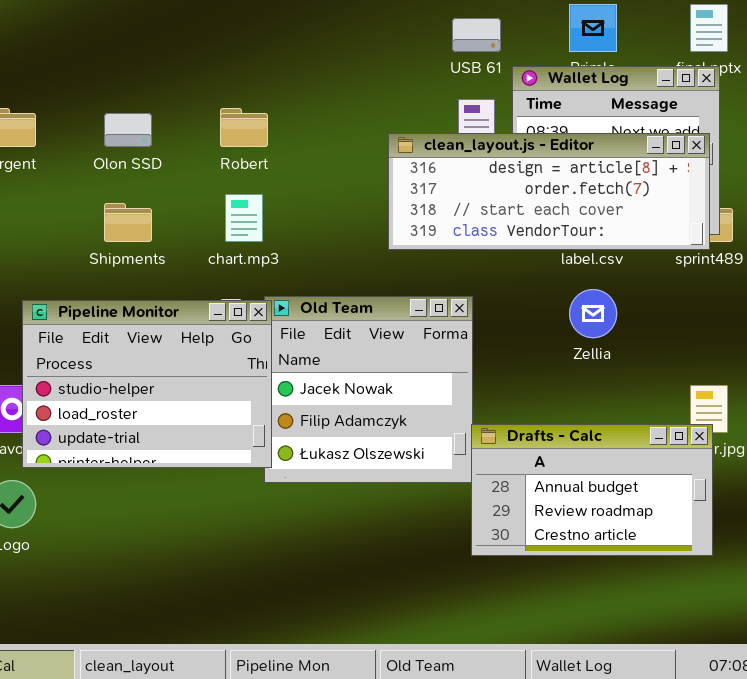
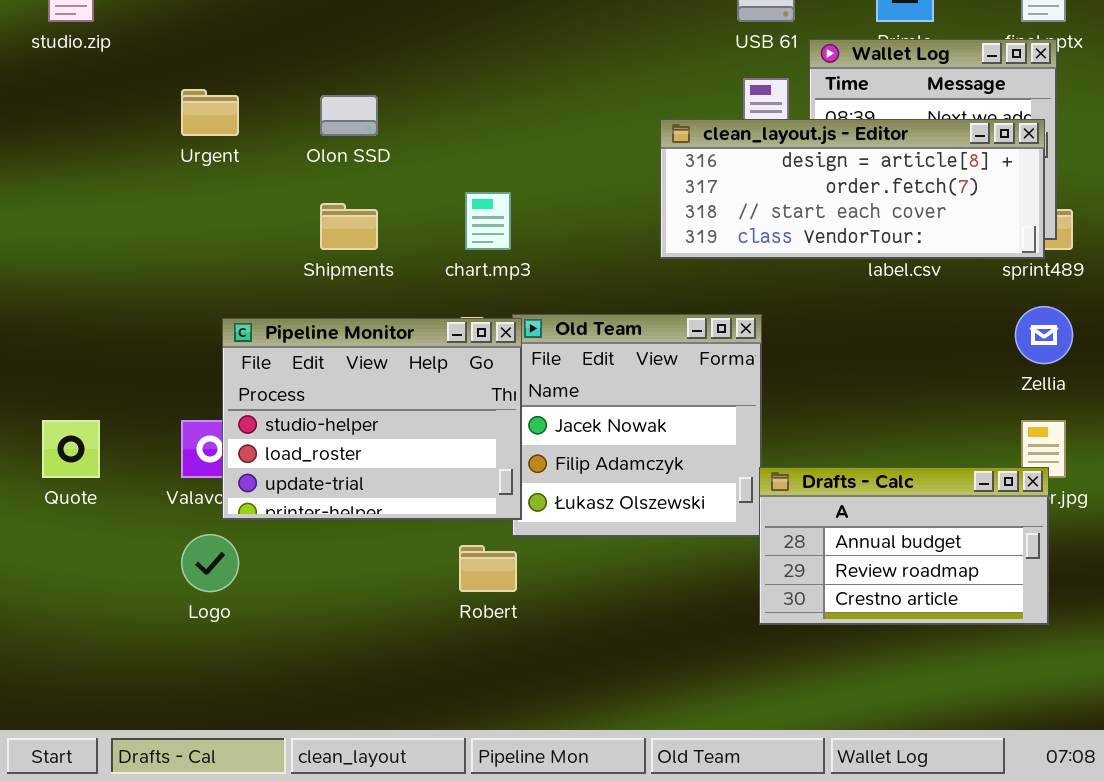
Robert: [220,108,268,147] -> [459,545,517,592], moved
Zellia: [569,289,617,338] -> [1015,306,1073,364], moved

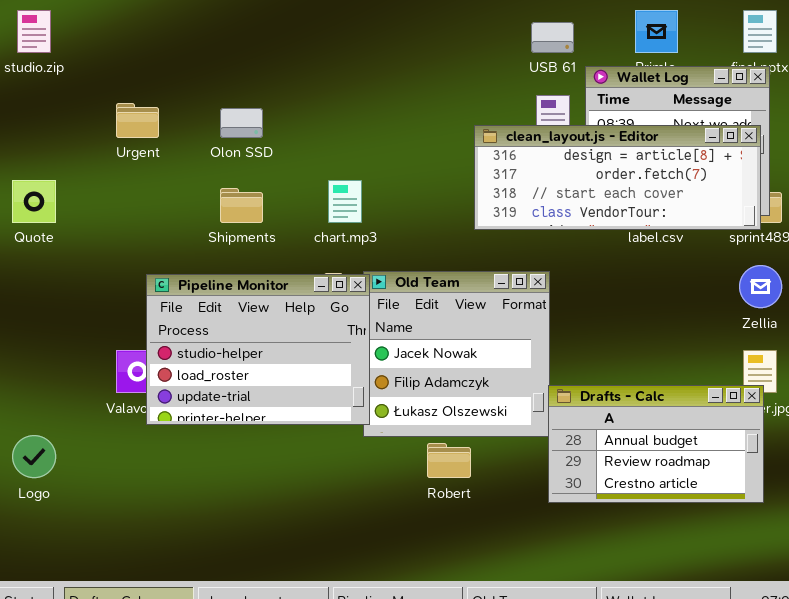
Quote: [42,420,100,478] -> [12,180,56,223], moved
Logo: [181,534,239,592] -> [12,435,56,478], moved
Robert: [459,545,517,592] -> [427,443,471,478], moved

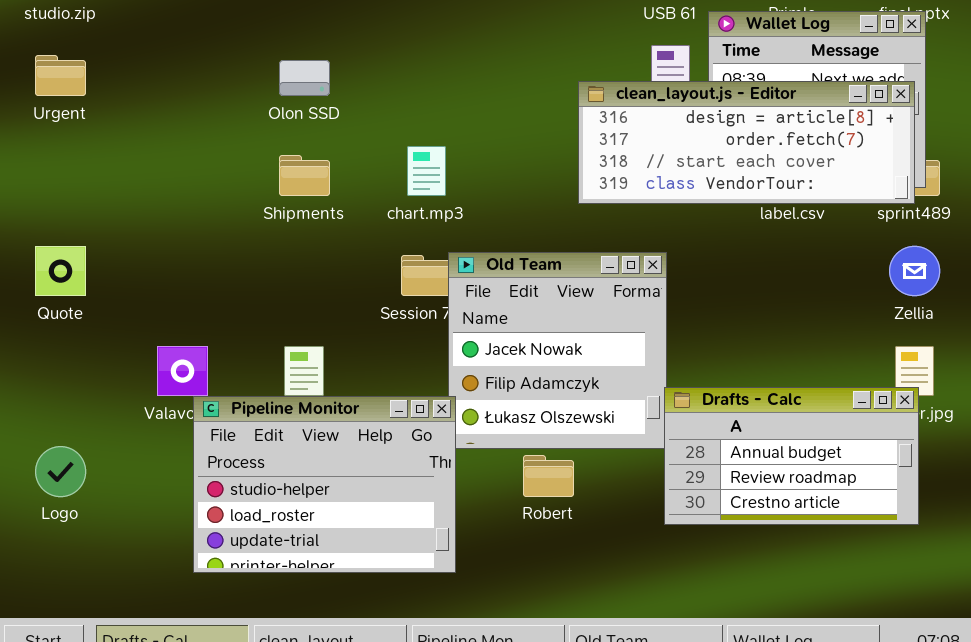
Urgent: [116,103,159,138] -> [35,55,86,96], moved
Quote: [12,180,56,223] -> [35,246,86,296], moved
Pipeline Monitor: [146,274,370,425] -> [193,396,456,573], moved

